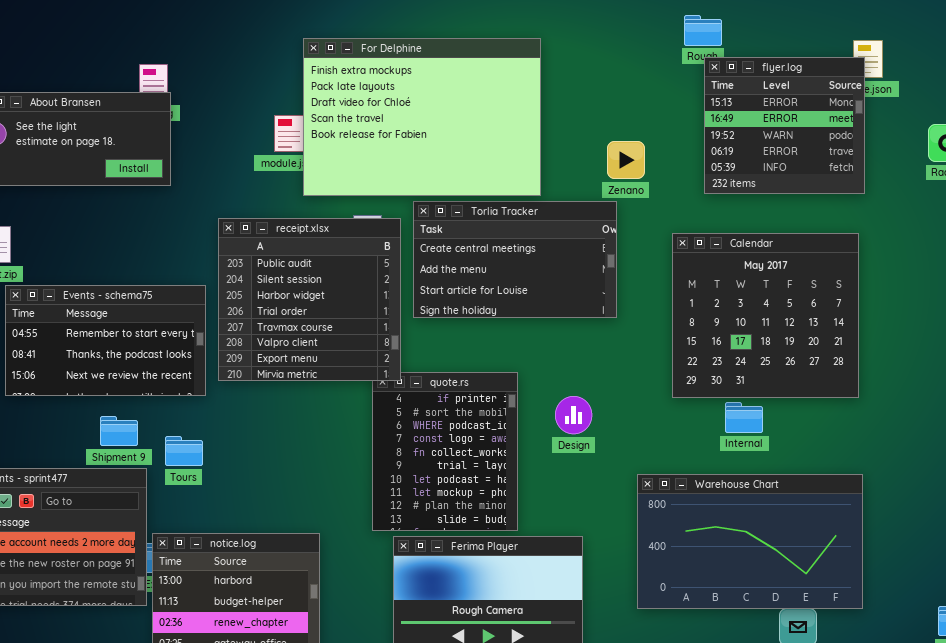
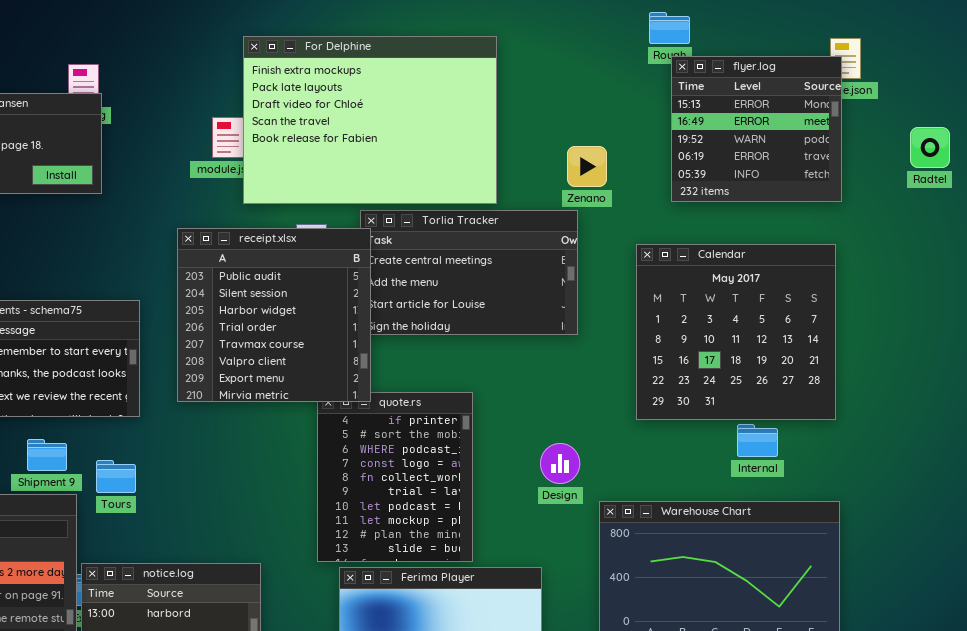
receipt.xlsx: [218,218,401,381] -> [177,228,371,402], moved
Design: [555,396,592,434] -> [540,443,580,484], moved
Internal: [725,402,763,433] -> [737,424,778,457], moved

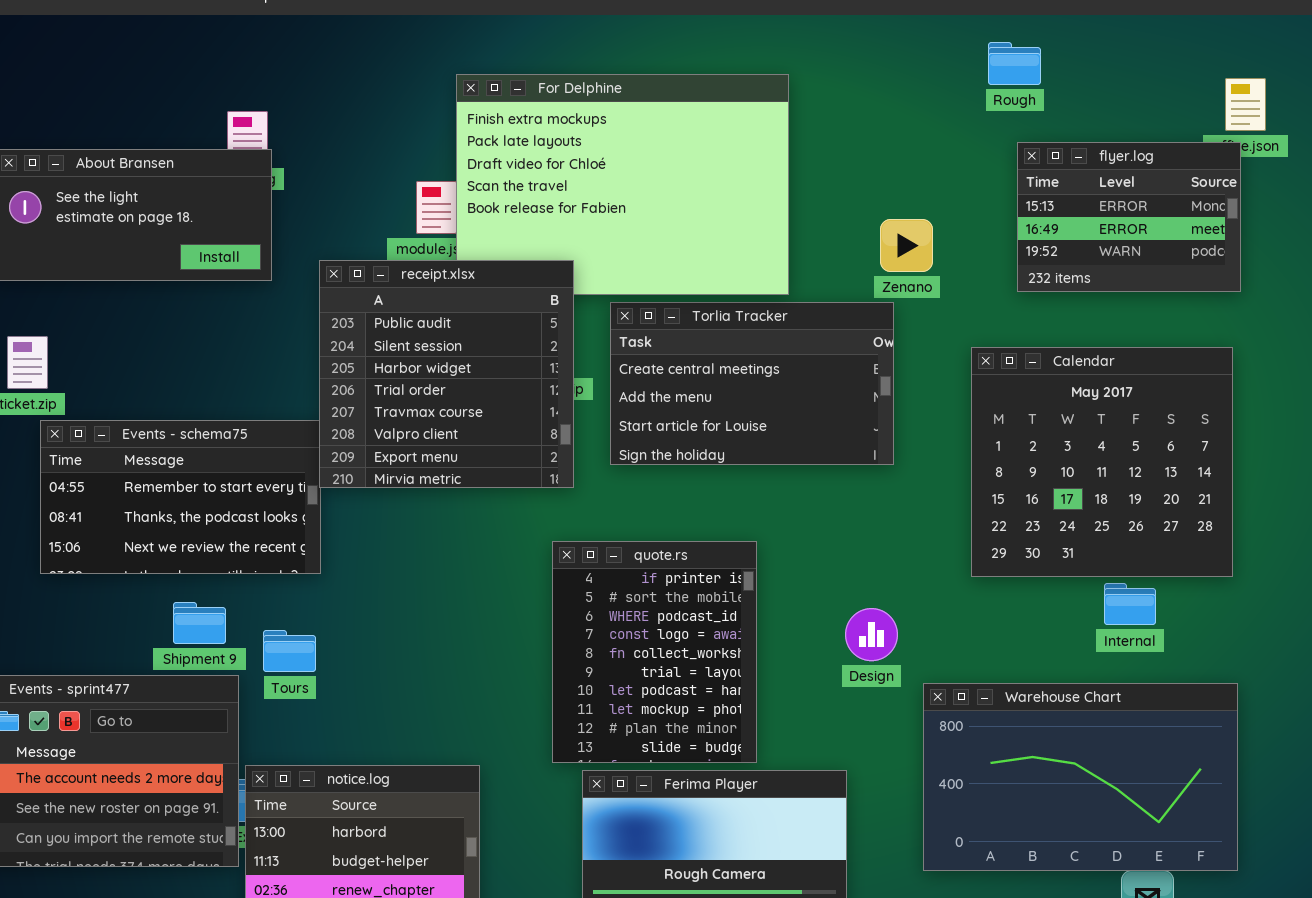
flyer.log: [671,56,842,202] -> [1017,142,1241,292], resized
receipt.xlsx: [177,228,371,402] -> [319,260,574,488], moved

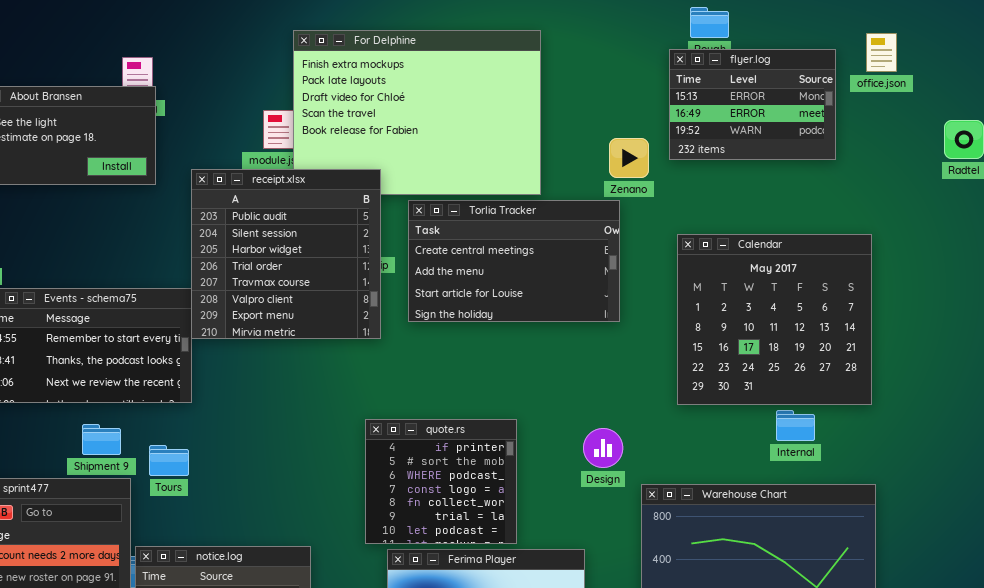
flyer.log: [1017,142,1241,292] -> [669,49,836,160], moved
quote.rs: [552,541,757,763] -> [365,419,517,544], resized

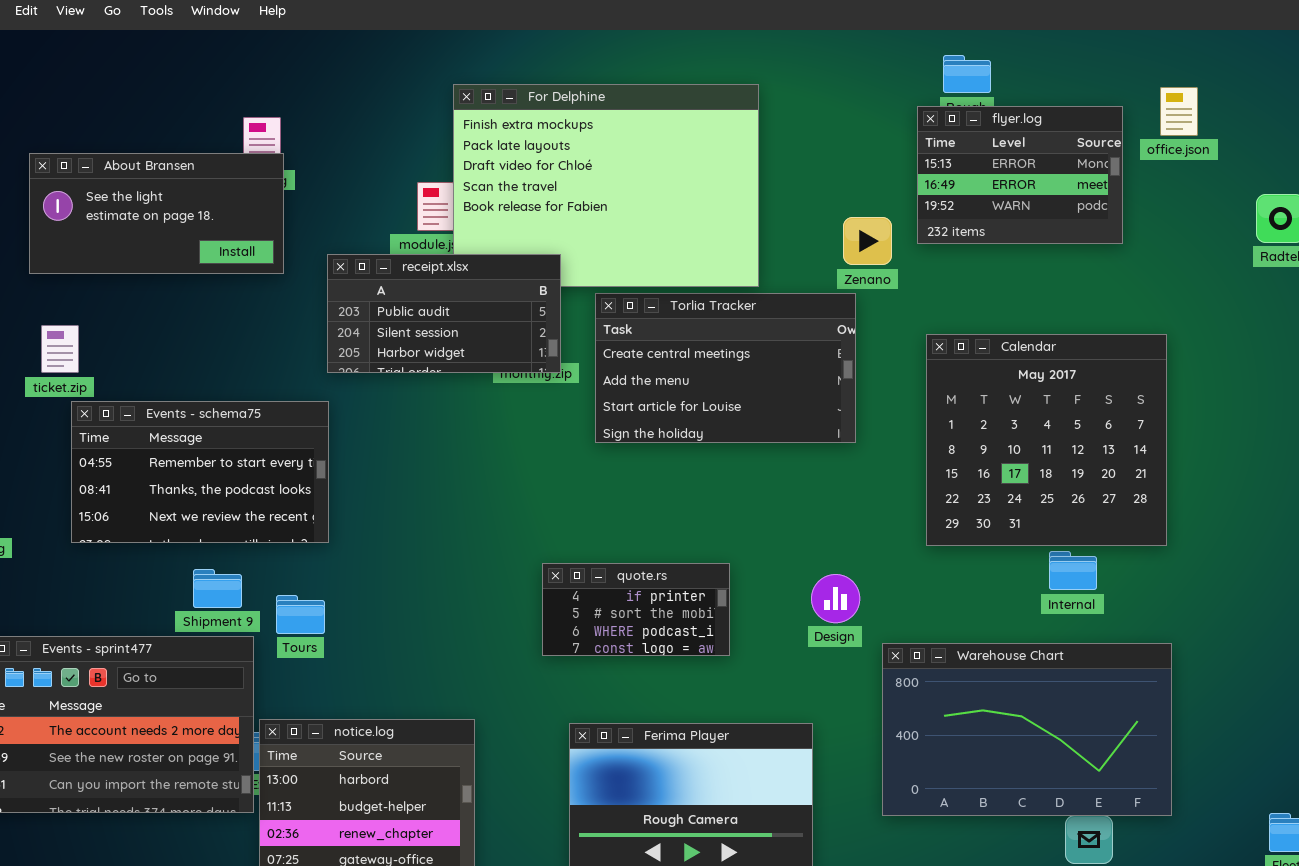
receipt.xlsx: [191,169,381,339] -> [327,254,561,373], resized
quote.rs: [365,419,517,544] -> [542,563,730,656], resized

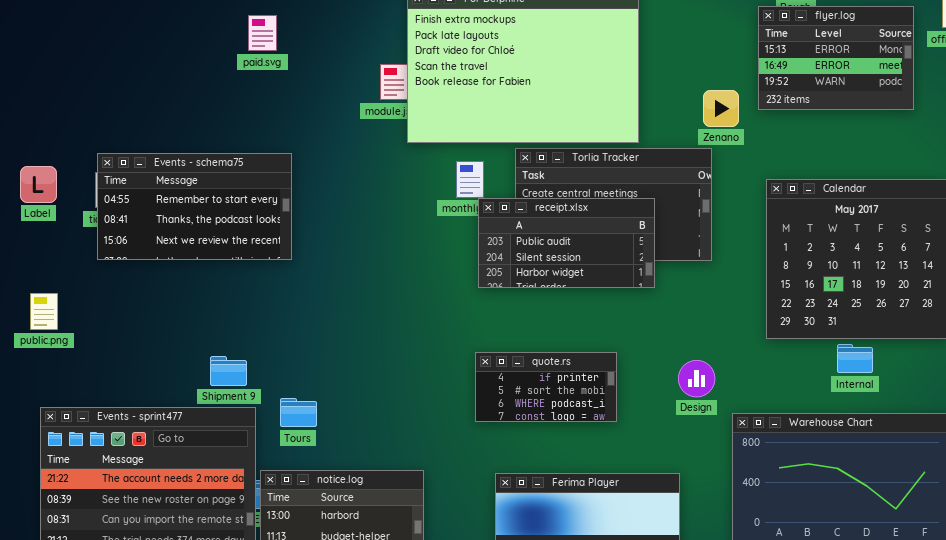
About Bransen: [29,153,284,274] -> none, closed
receipt.xlsx: [327,254,561,373] -> [478,198,655,288], moved
Events - schema75: [71,401,329,543] -> [97,153,292,260], moved
Internal: [1049,551,1097,590] -> [837,344,873,373], moved
Tours: [276,595,325,634] -> [280,398,317,427], moved

